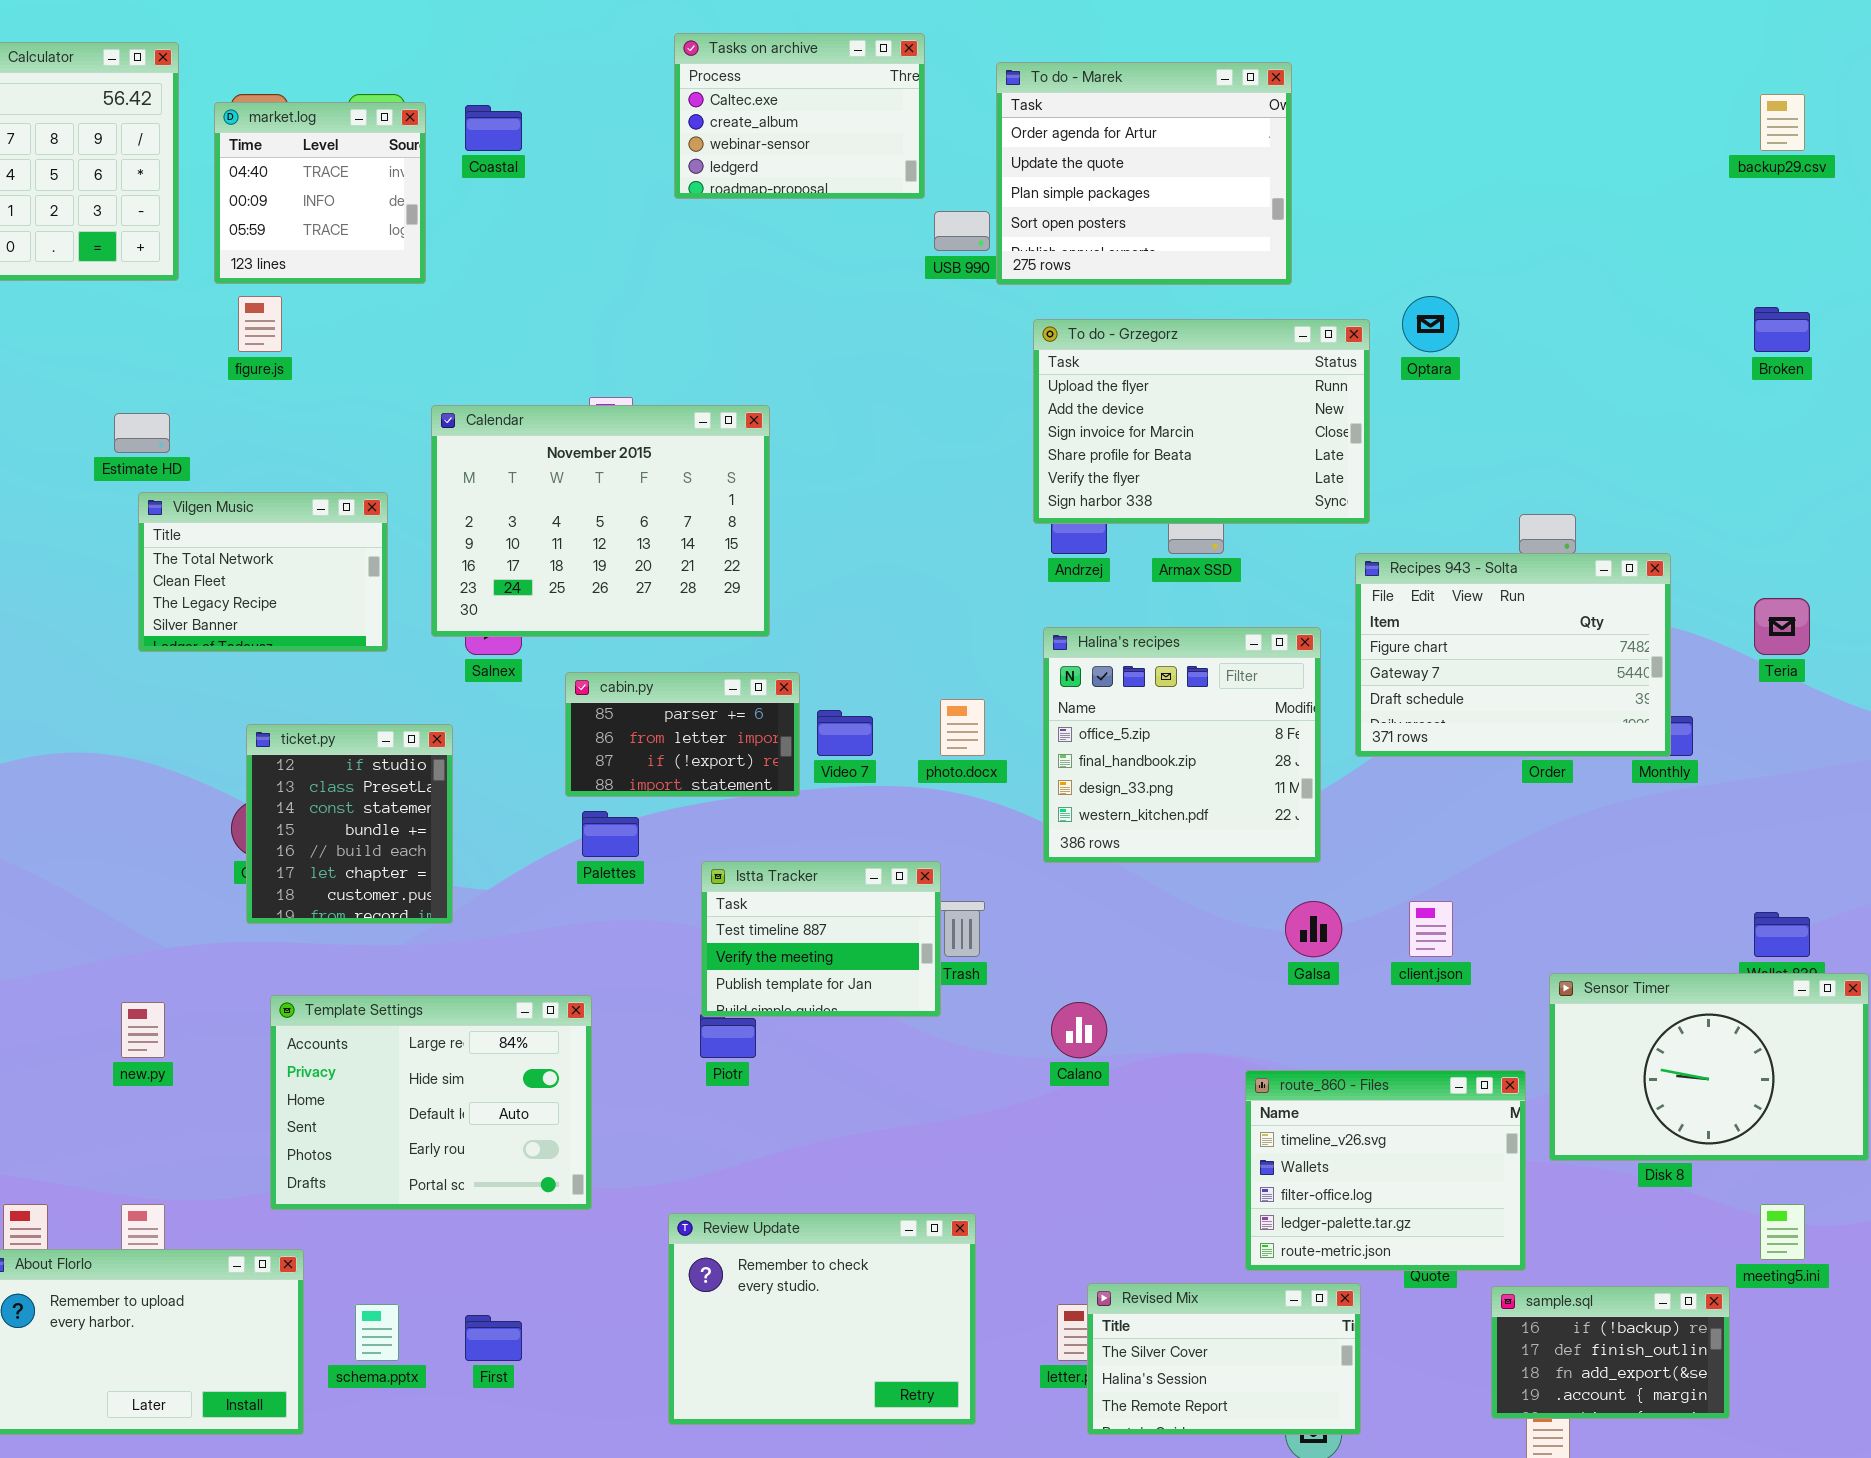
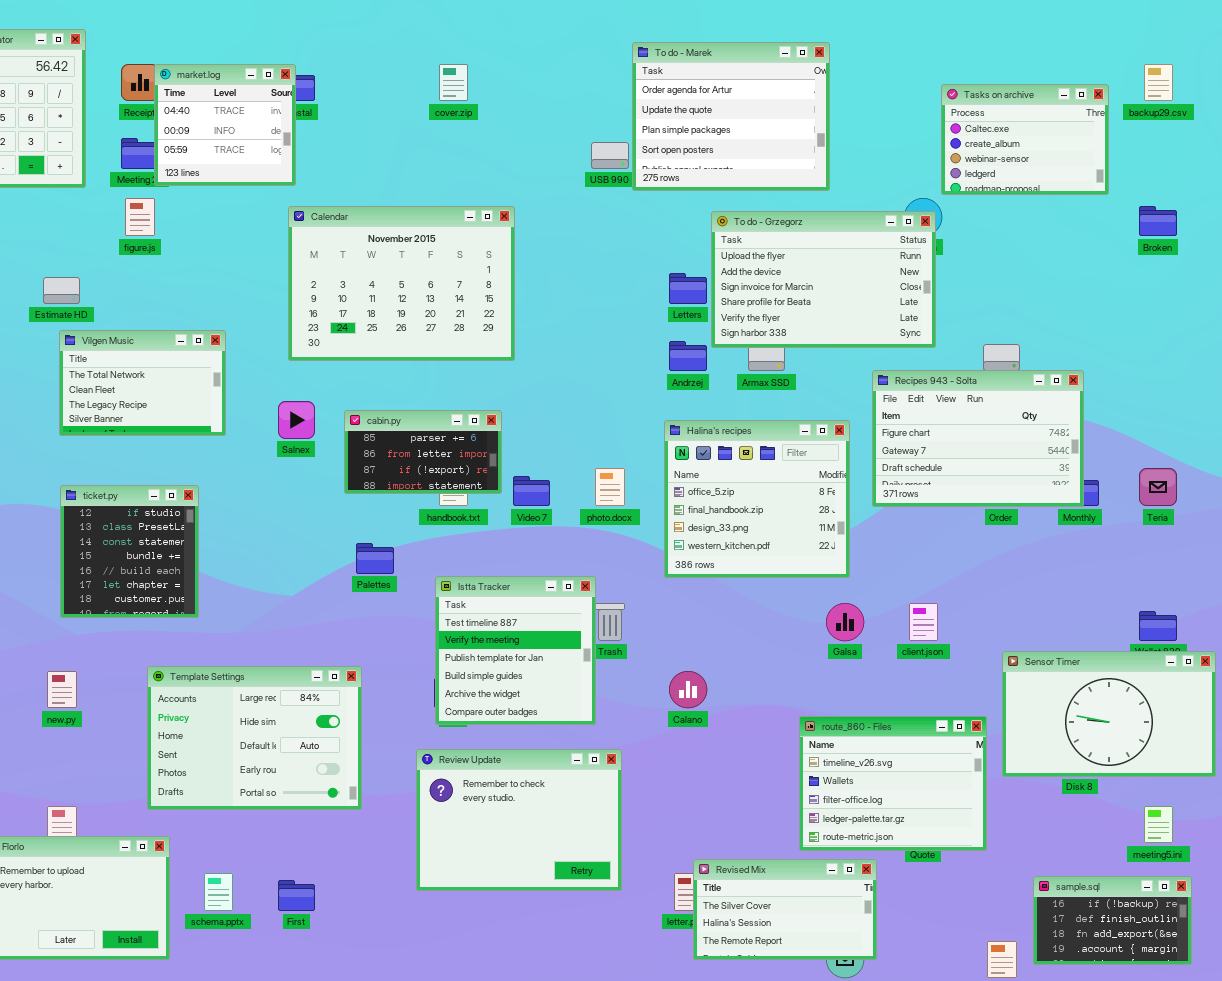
Tasks on archive: [674,33,925,199] -> [941,84,1109,195], moved
market.log: [214,102,426,284] -> [154,64,296,186], moved
To do - Grzegorz: [1033,319,1370,524] -> [711,211,936,348], moved
Calendar: [431,405,770,637] -> [288,206,515,361], moved
Teria: [1754,598,1810,655] -> [1139,468,1177,506], moved
cabin.py: [565,672,800,797] -> [344,410,502,494], moved
ticket.py: [246,724,453,924] -> [60,485,199,618], moved
Istta Tracker: [701,861,941,1017] -> [435,576,596,725], resized
Review Update: [668,1213,976,1425] -> [416,749,622,891], moved
sample.sql: [1491,1286,1730,1419] -> [1033,876,1192,965], moved

